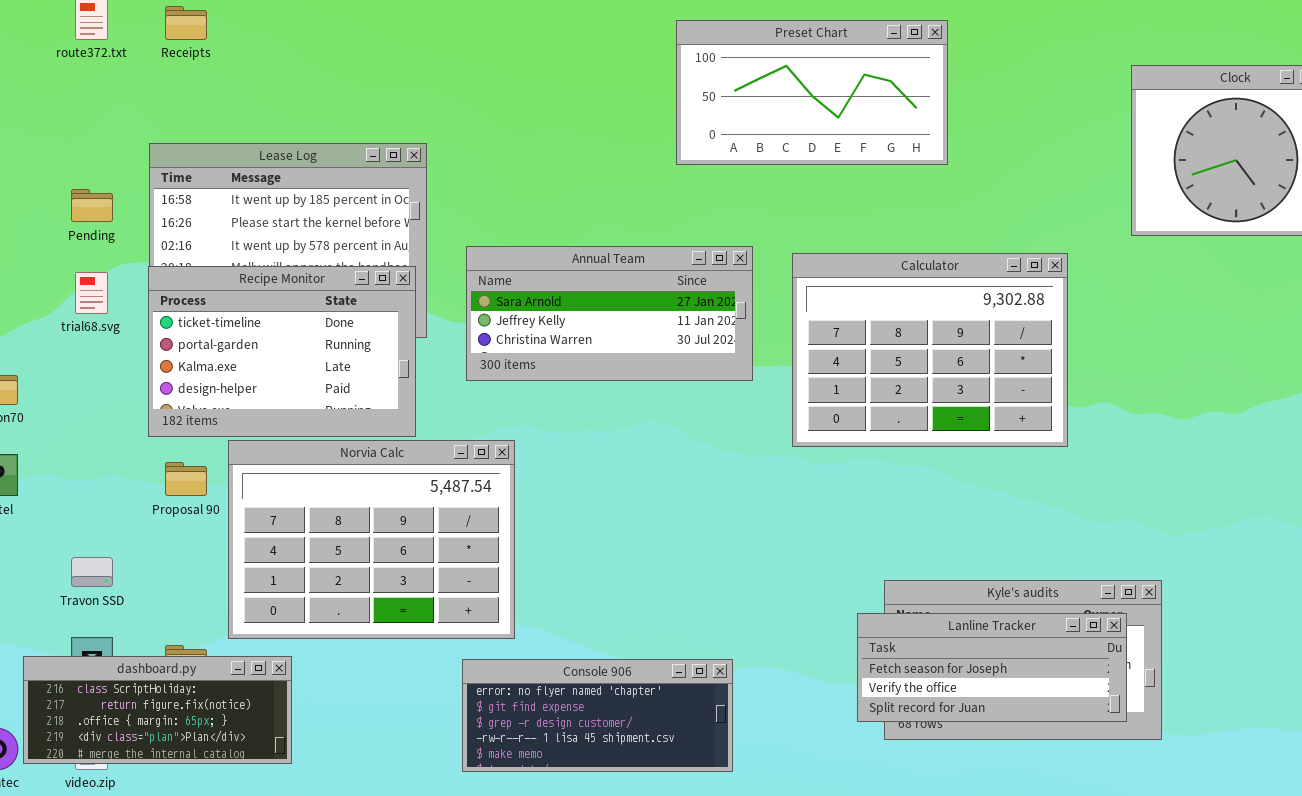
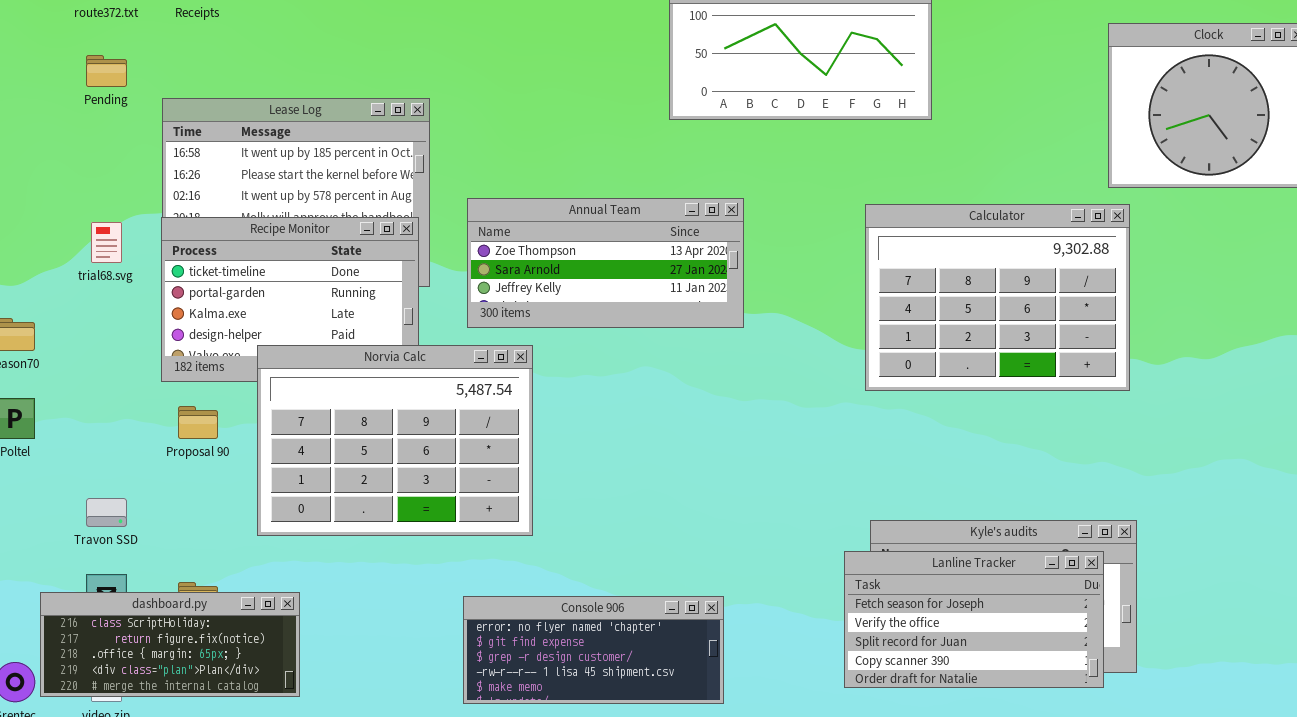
Pending: [71,189,113,222] -> [86,55,127,87], moved
Annual Team: [466,246,753,381] -> [467,198,744,328], scrolled up 1 row
Calculator: [792,253,1068,447] -> [865,204,1130,391], moved
Norvia Calc: [228,440,515,639] -> [257,345,533,536], moved
Lanline Tracker: [857,613,1127,722] -> [844,551,1104,688], resized

